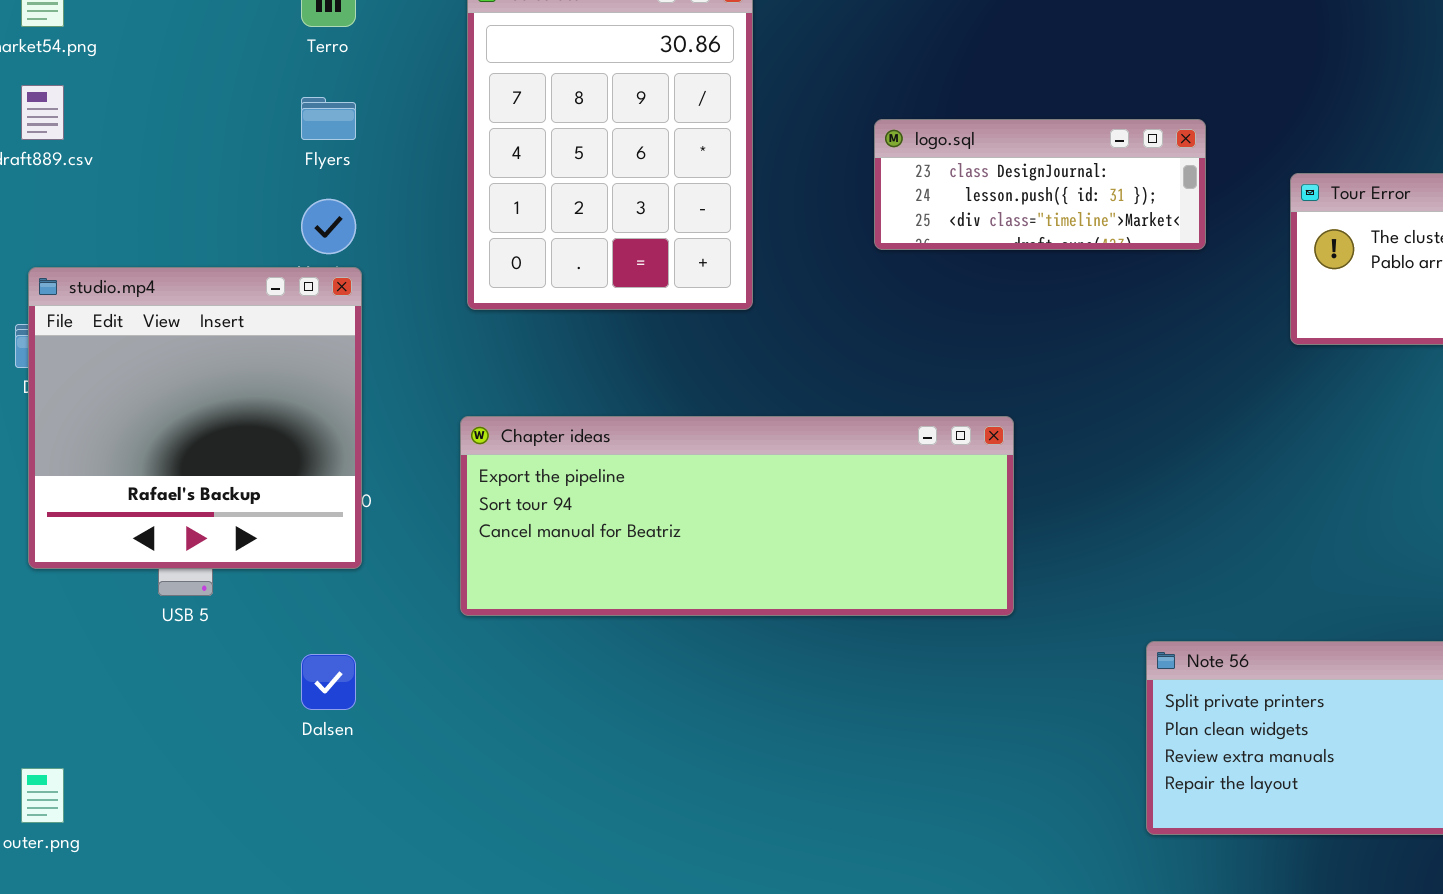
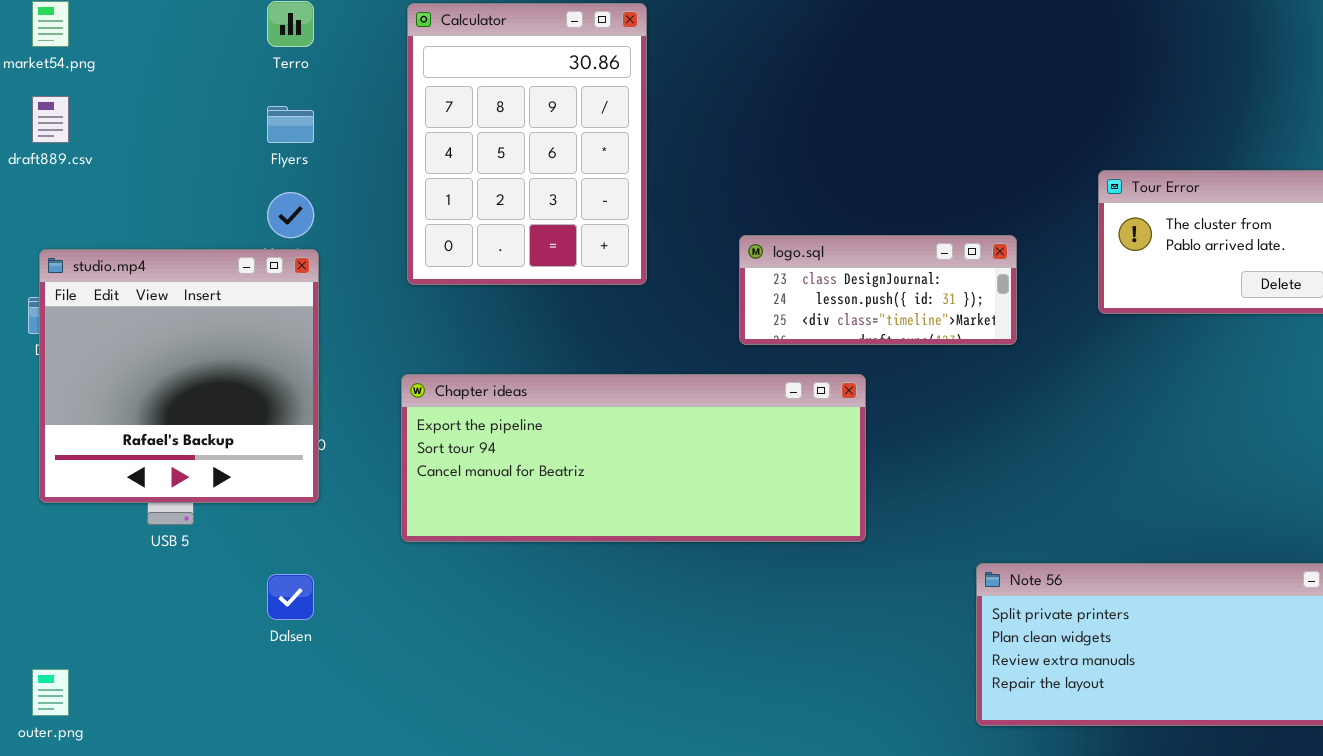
logo.sql: [874,119,1206,250] -> [739,235,1017,345], moved

